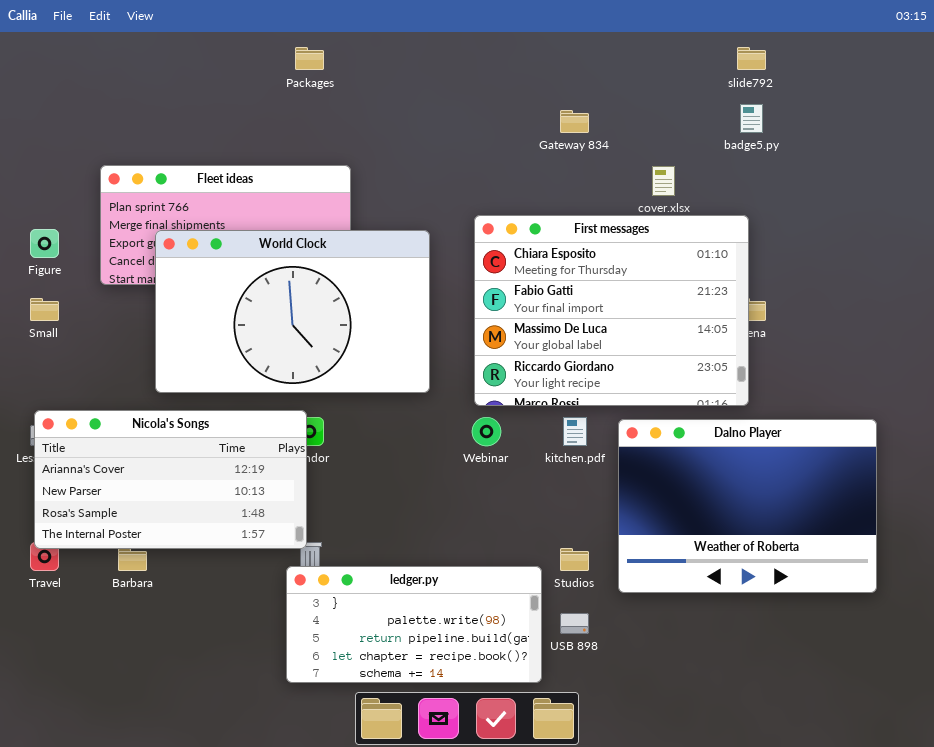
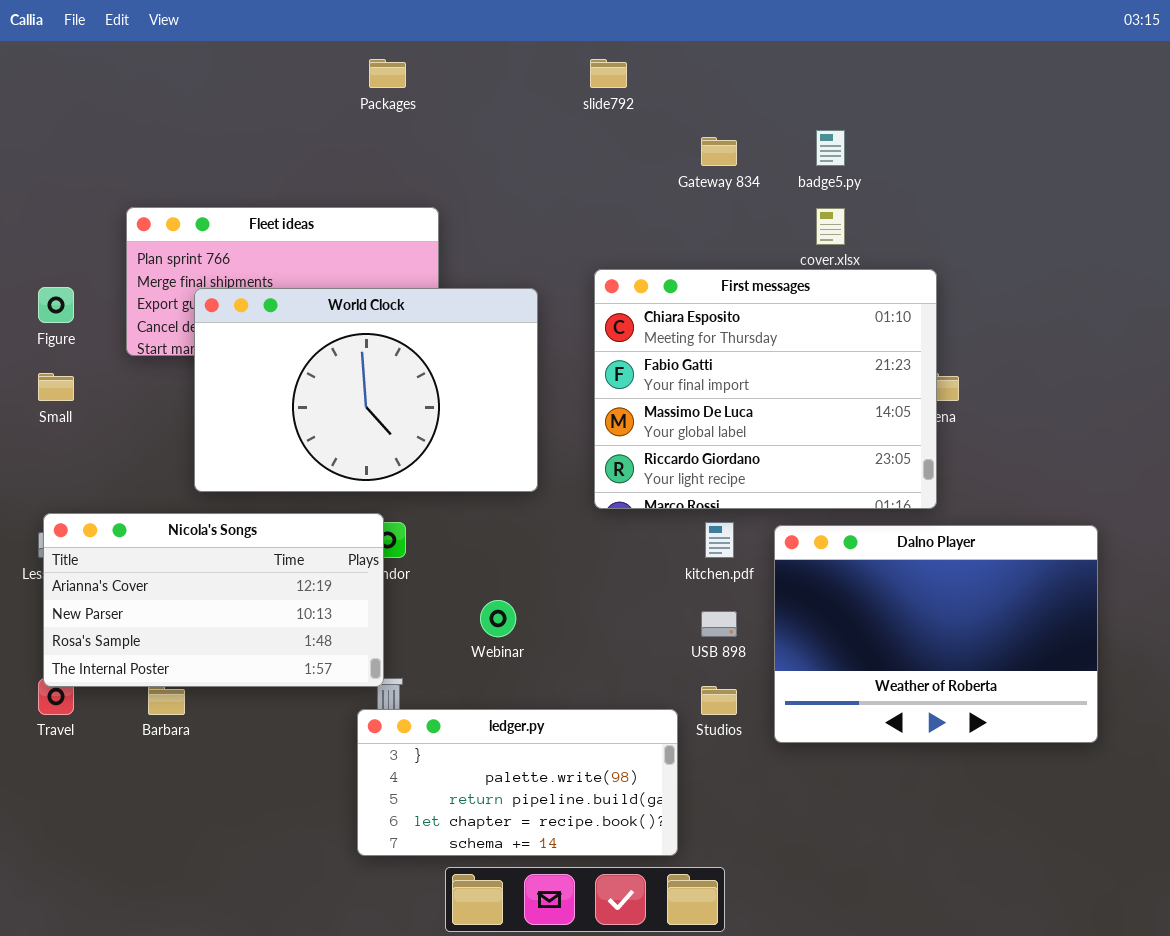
slide792: [737,47,766,70] -> [590,59,627,88], moved
badge5.py: [740,104,763,133] -> [816,130,845,166], moved
Webinar: [472,417,501,446] -> [480,600,516,637], moved
USB 898: [560,613,589,634] -> [701,611,737,637], moved

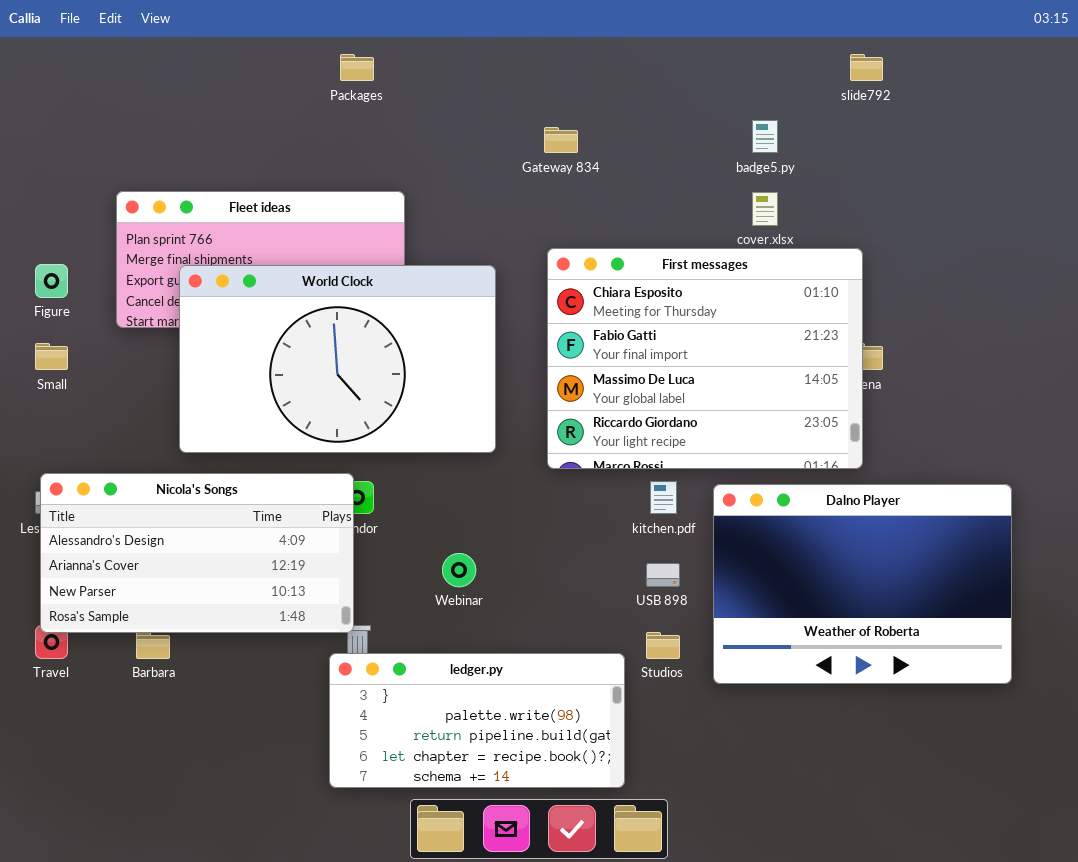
slide792: [590,59,627,88] -> [850,54,883,81], moved
Gateway 834: [701,137,737,166] -> [544,127,578,153], moved
Nicola's Songs: [43,513,384,687] -> [40,473,354,633], scrolled up 1 row

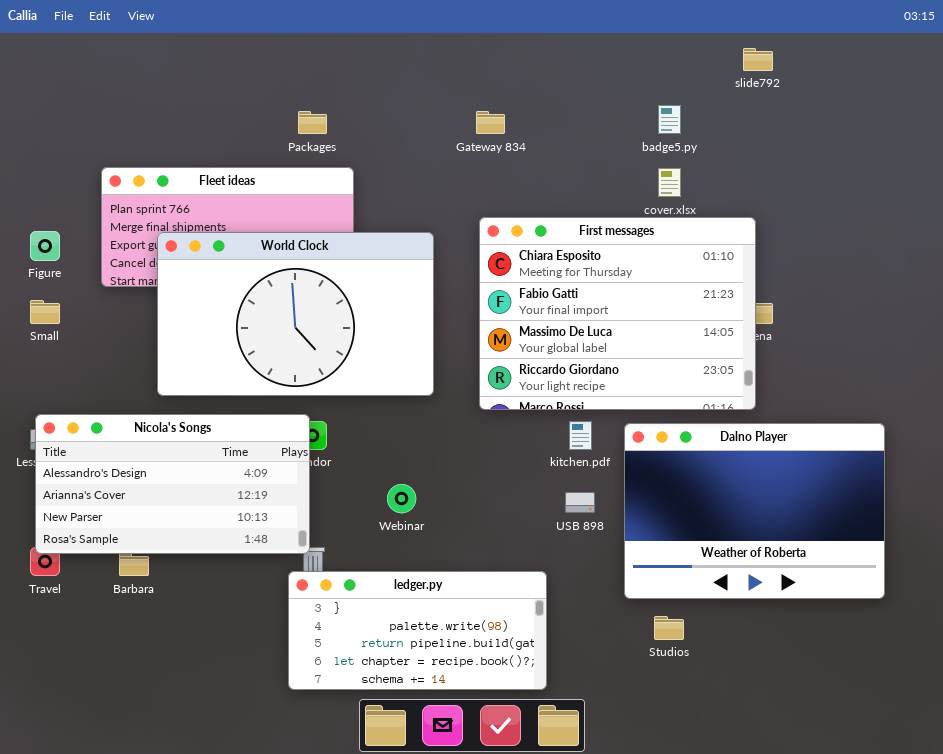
Packages: [340,54,374,81] -> [298,111,327,134], moved
Studios: [646,632,680,659] -> [654,616,684,640], moved

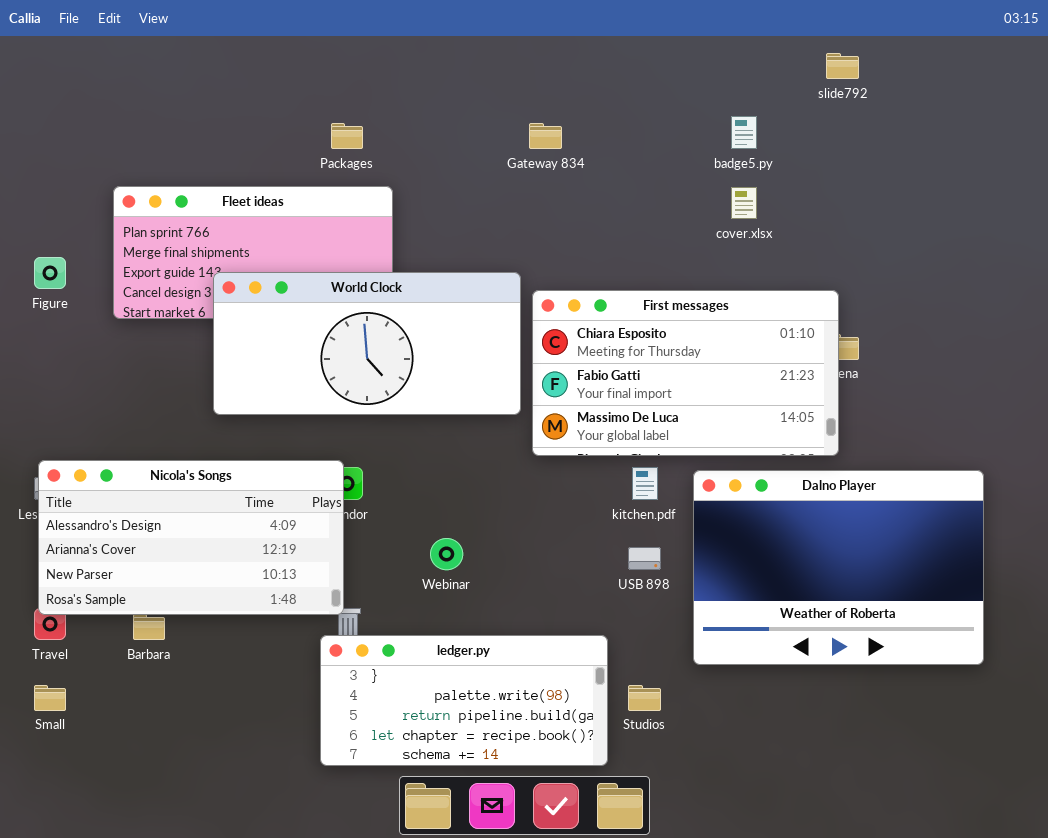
First messages: [479,217,756,410] -> [532,290,839,456], resized
World Clock: [157,232,434,396] -> [213,272,521,415], moved, resized
Small: [30,300,60,324] -> [34,685,66,711], moved
Studios: [654,616,684,640] -> [628,685,661,711], moved

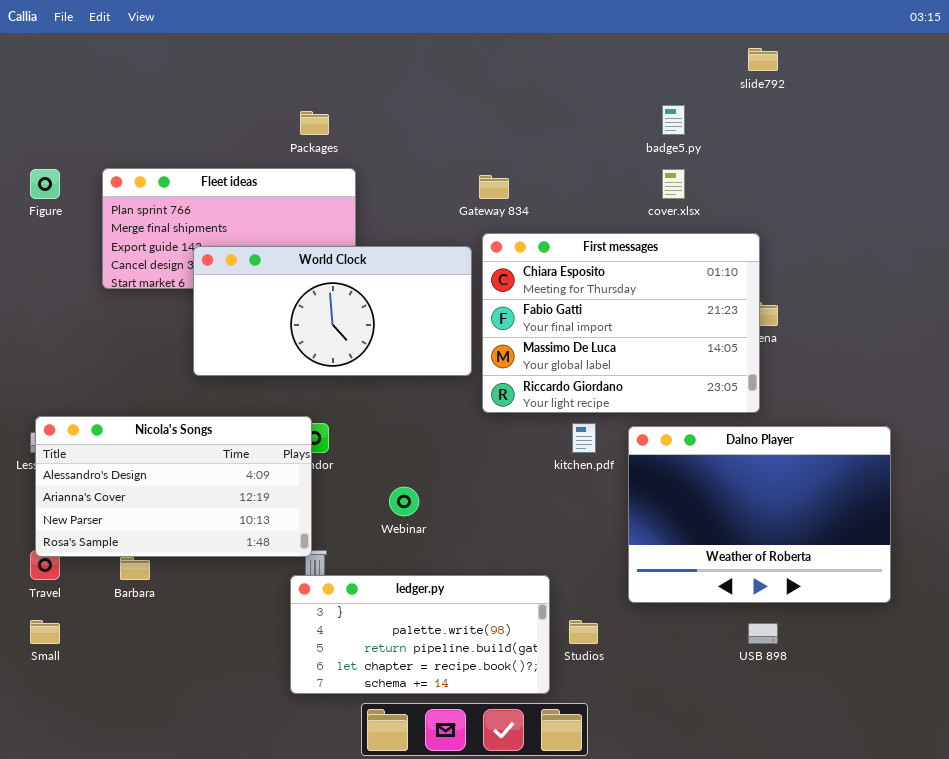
Gateway 834: [529,123,562,149] -> [479,175,509,199], moved
Figure: [34,257,66,289] -> [30,169,60,199], moved
First messages: [532,290,839,456] -> [482,233,760,413], resized
USB 898: [628,547,661,570] -> [748,623,778,644], moved

